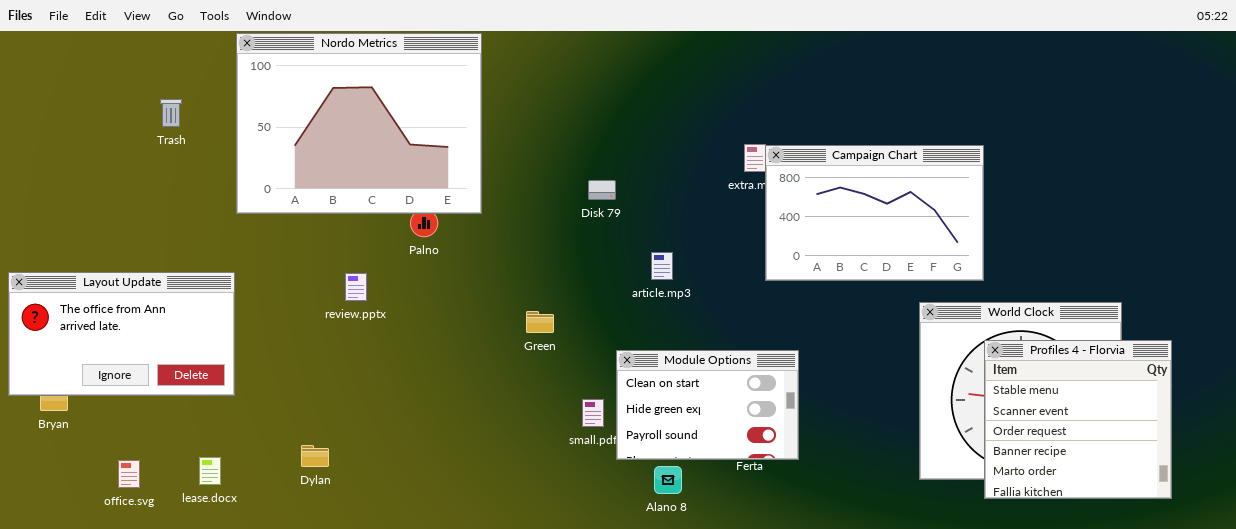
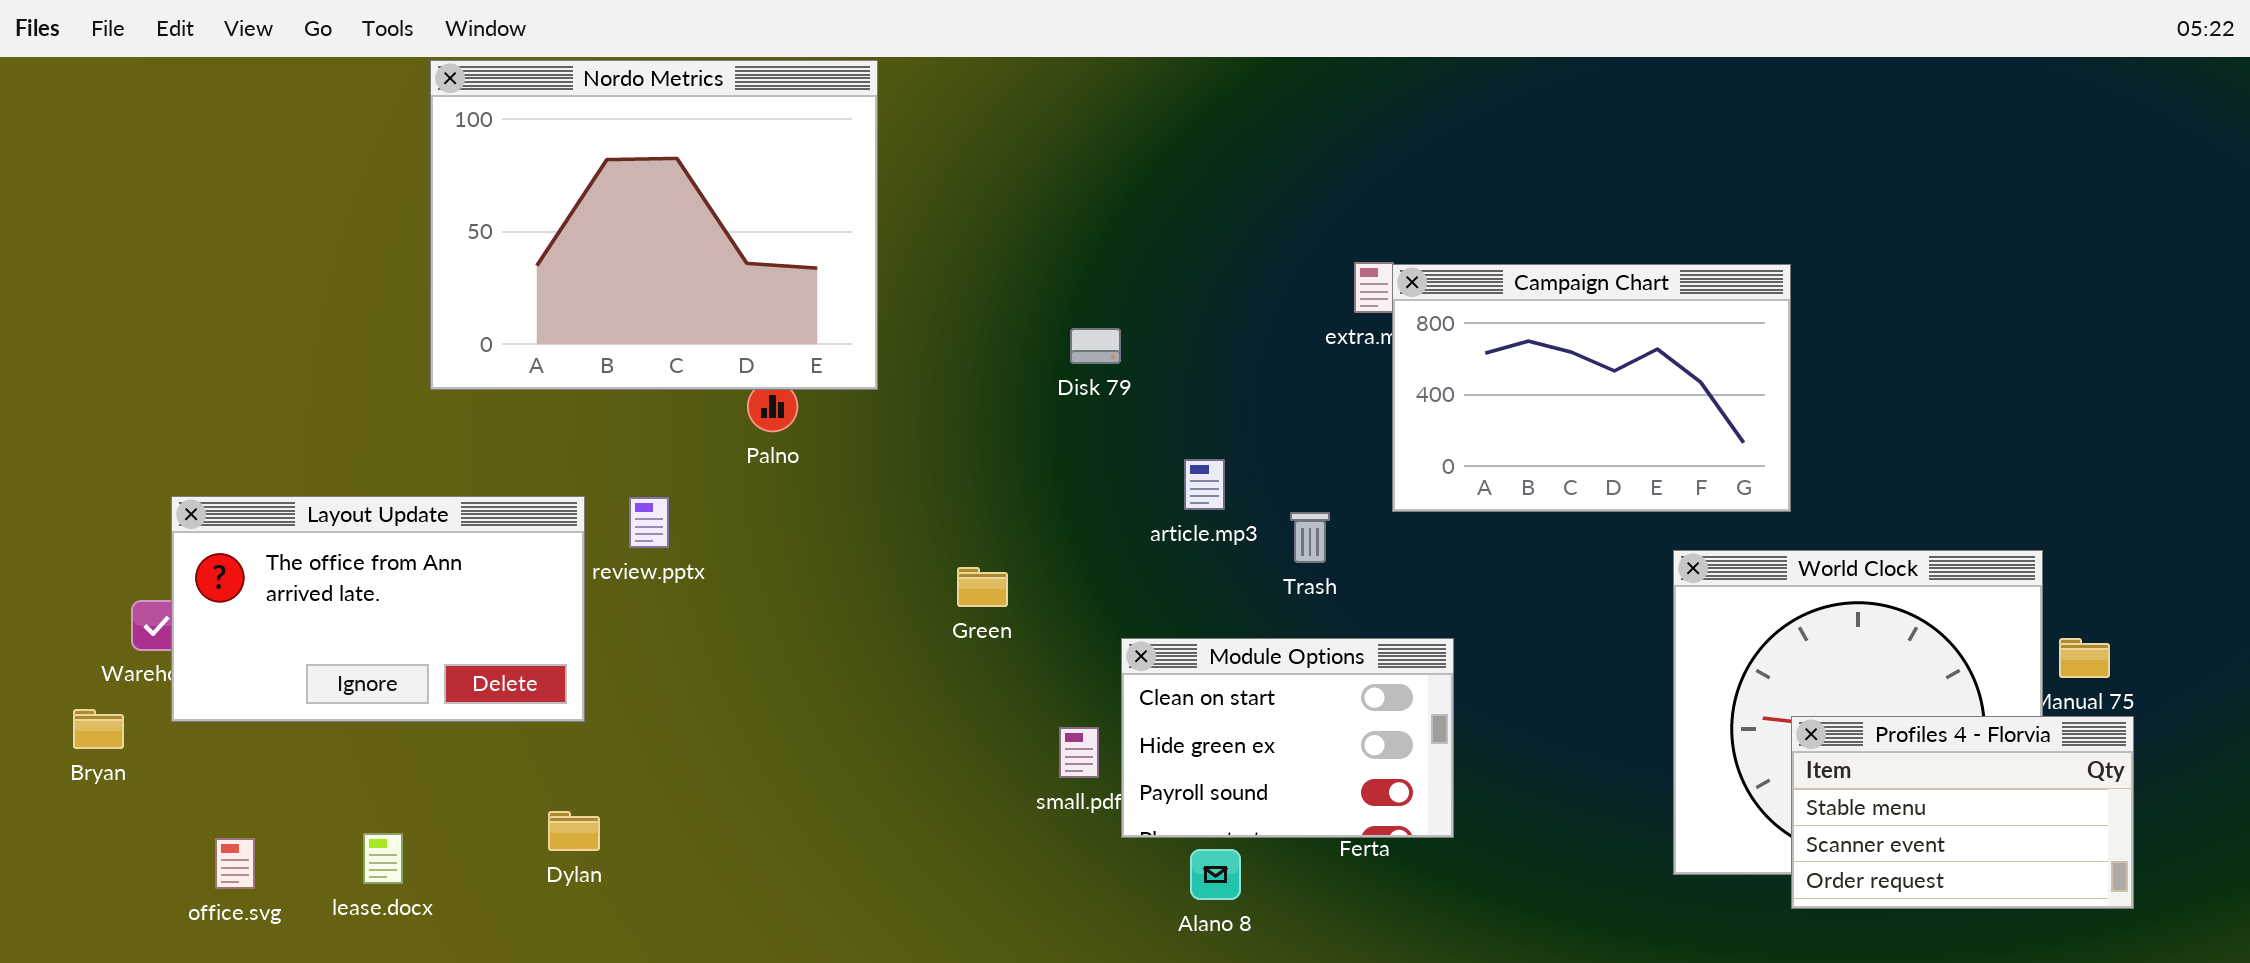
Trash: [160,99,182,127] -> [1290,512,1330,563], moved
Layout Update: [8,272,235,396] -> [171,496,585,722], moved
Profiles 4 - Florvia: [984,340,1172,499] -> [1791,716,2134,909], resized

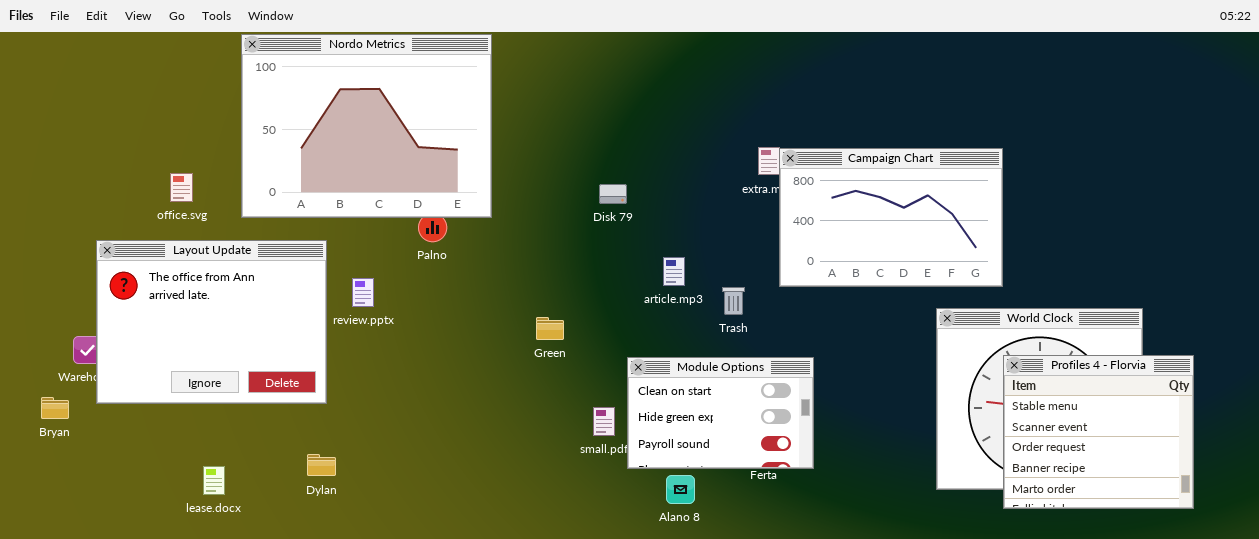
Layout Update: [171,496,585,722] -> [96,240,327,404], resized
Profiles 4 - Florvia: [1791,716,2134,909] -> [1003,355,1194,509], resized
office.svg: [215,838,255,889] -> [170,173,193,202], moved

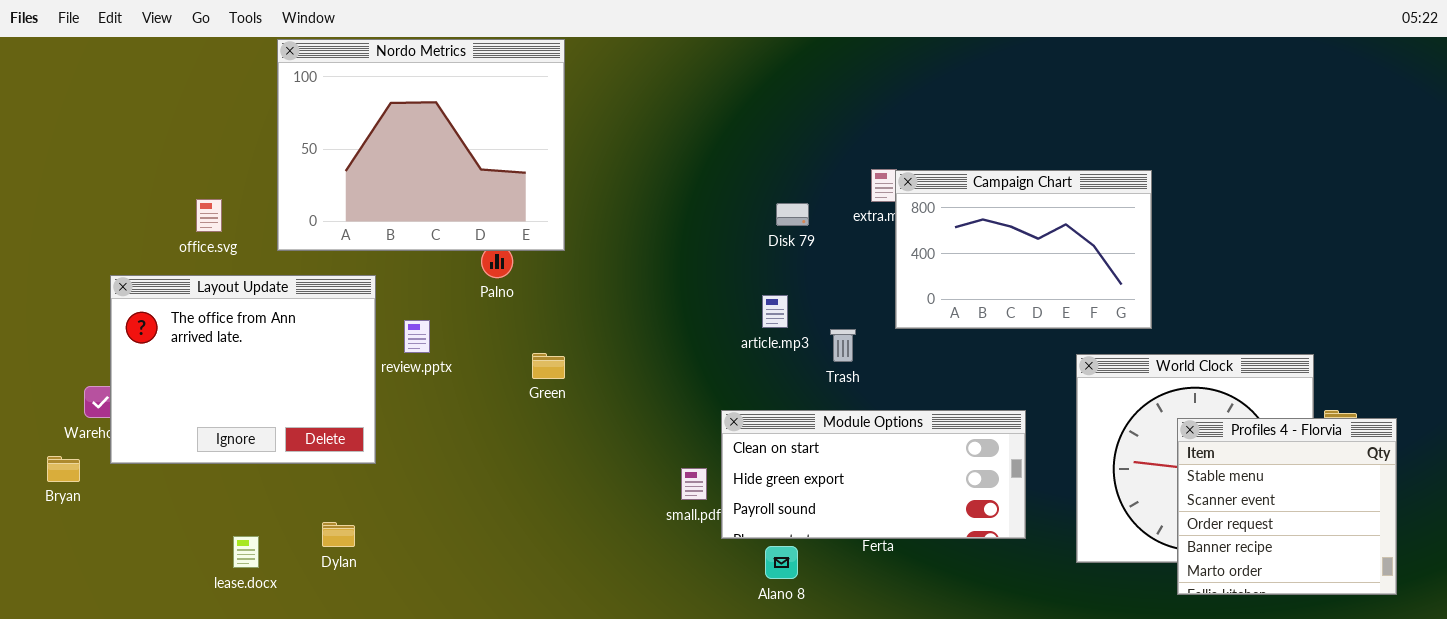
Disk 79: [599,184,627,204] -> [776,203,809,226], moved
Green: [536,317,564,340] -> [532,353,565,379], moved
Profiles 4 - Florvia: [1003,355,1194,509] -> [1177,418,1397,595], moved
Module Options: [627,357,814,469] -> [721,410,1026,539], resized
Dylan: [307,454,336,476] -> [322,522,355,547], moved

